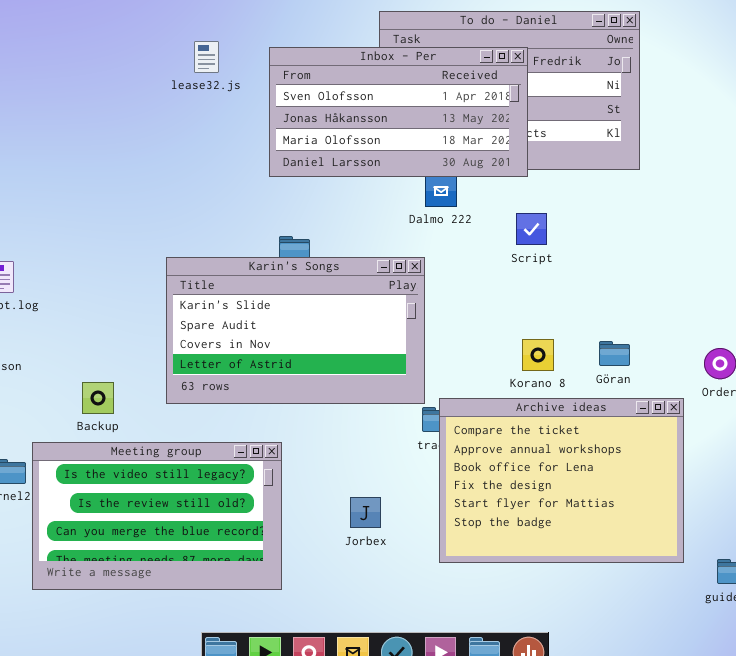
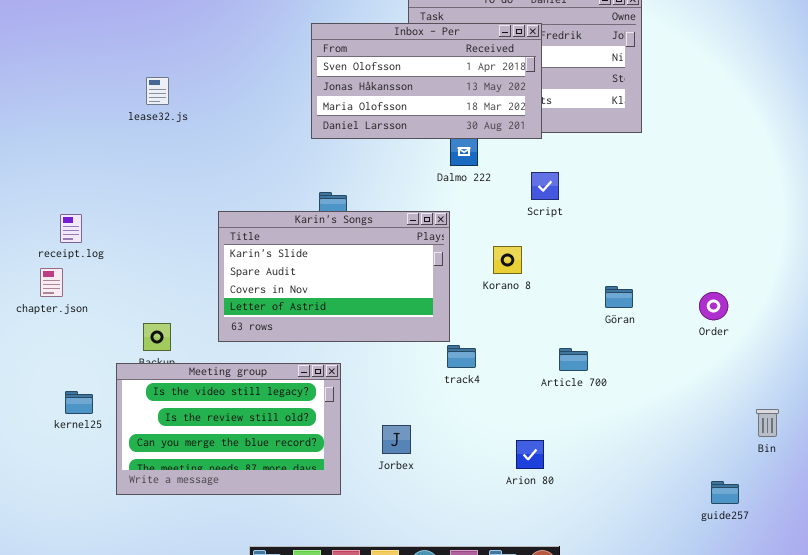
lease32.js: [194,41,219,73] -> [146,77,169,105], moved
Korano 8: [522,339,554,371] -> [493,246,522,274], moved
Archive ideas: [439,398,684,563] -> none, closed
Meeting group: [32,442,282,590] -> [116,363,341,495], moved

